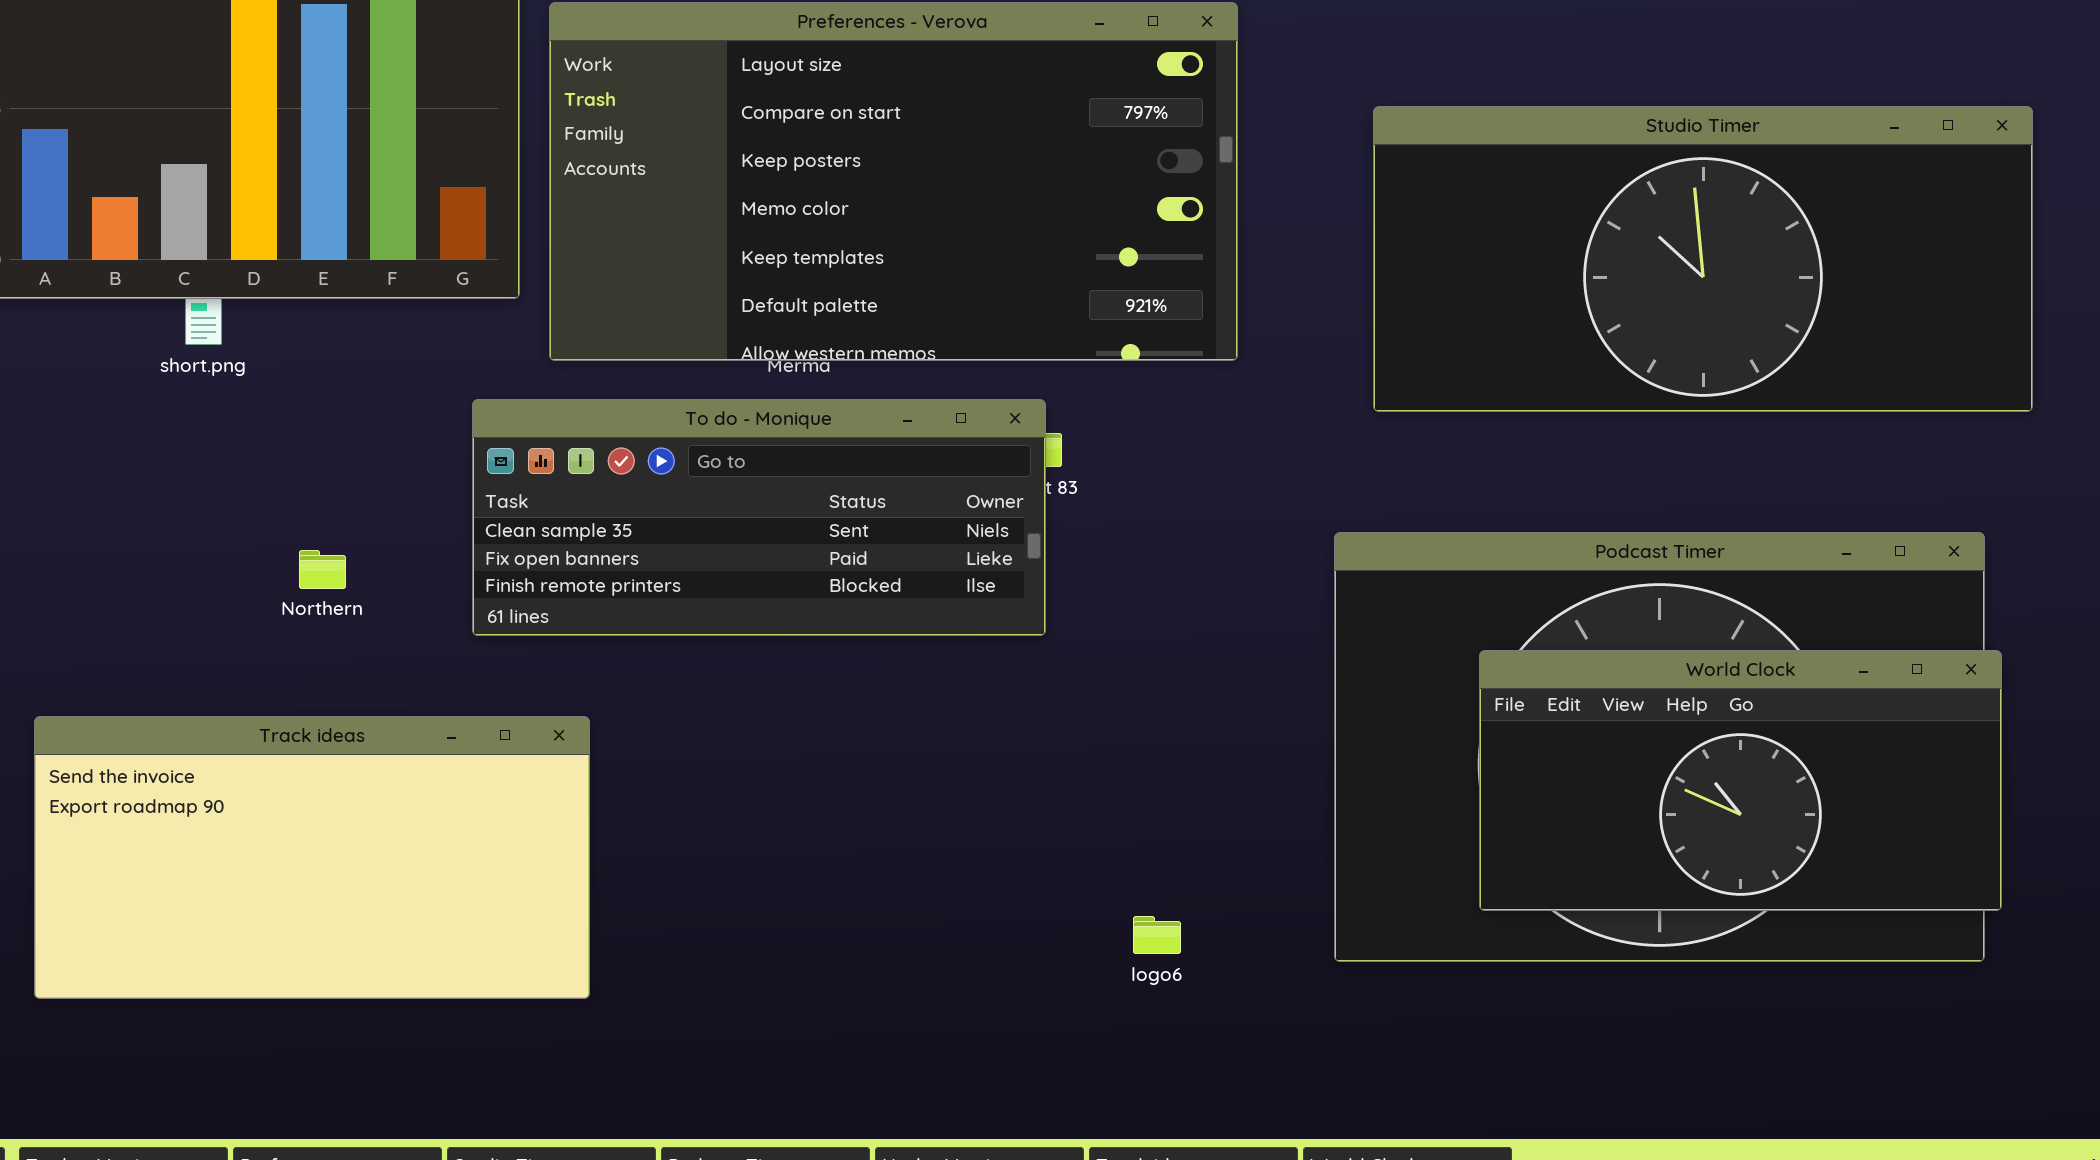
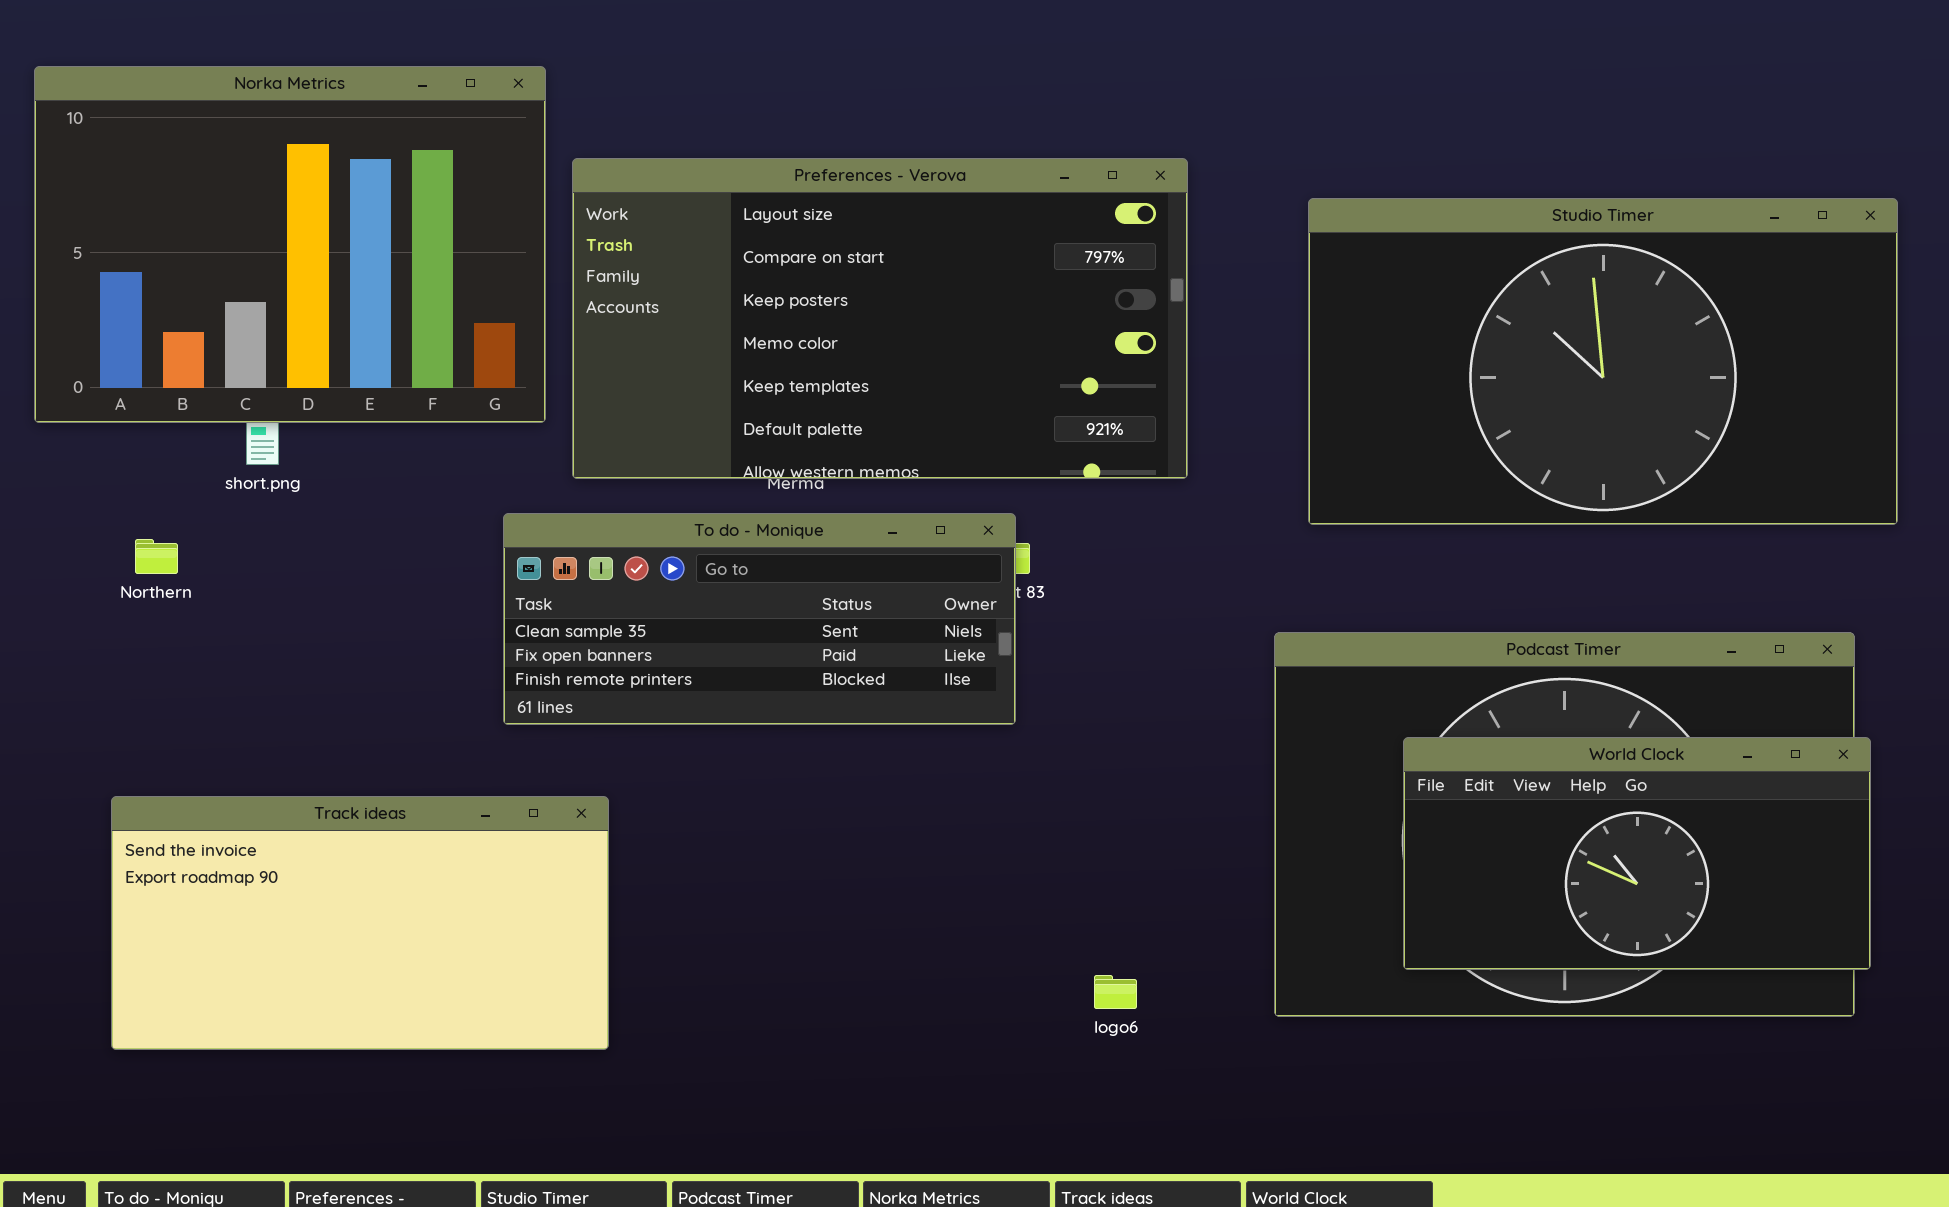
Studio Timer: [1373,106,2033,412] -> [1308,198,1898,525], resized
Northern: [299,550,346,589] -> [135,539,178,574], moved

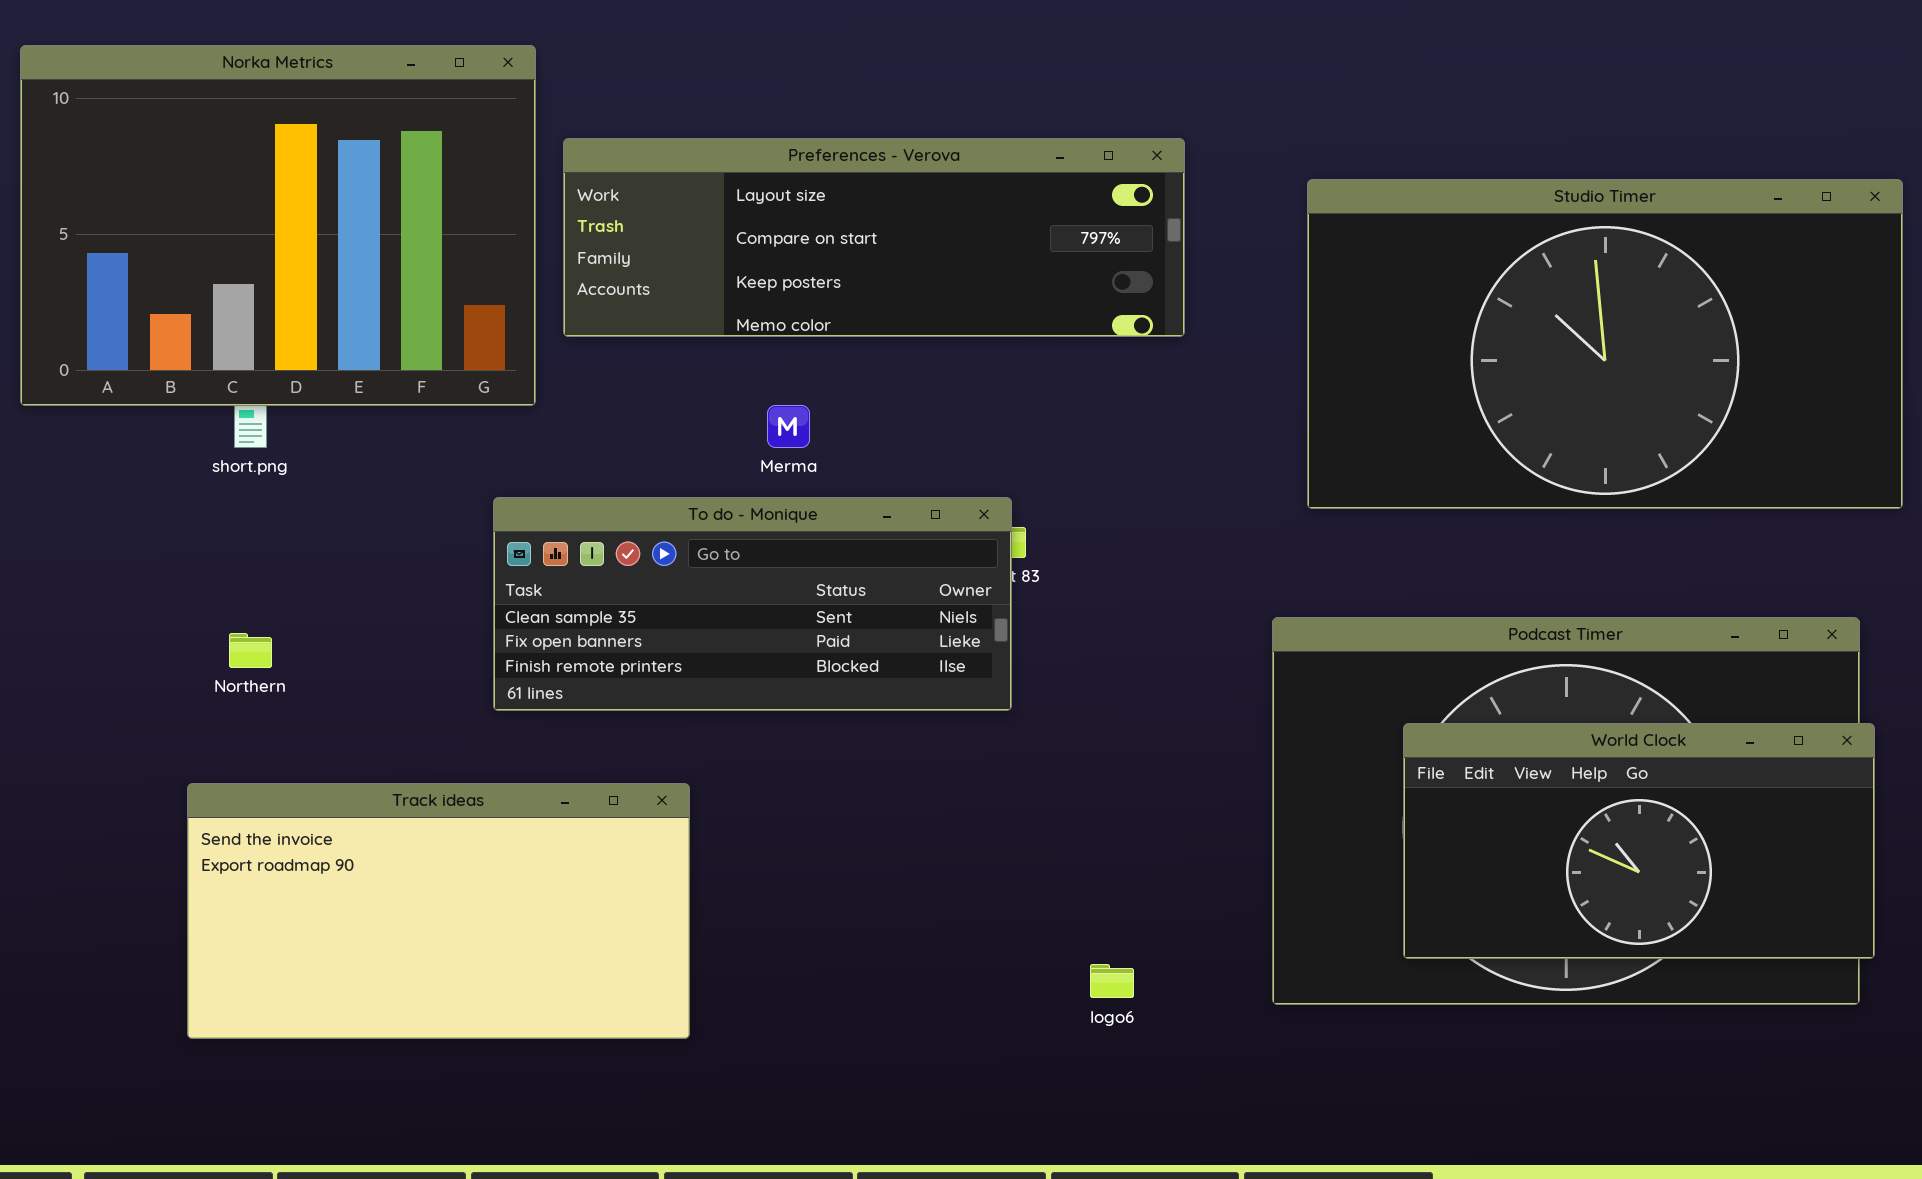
Preferences - Verova: [572,158,1188,479] -> [563,138,1185,337], resized
Northern: [135,539,178,574] -> [229,633,272,668], moved
Track ideas: [111,796,609,1050] -> [187,783,690,1039], moved

